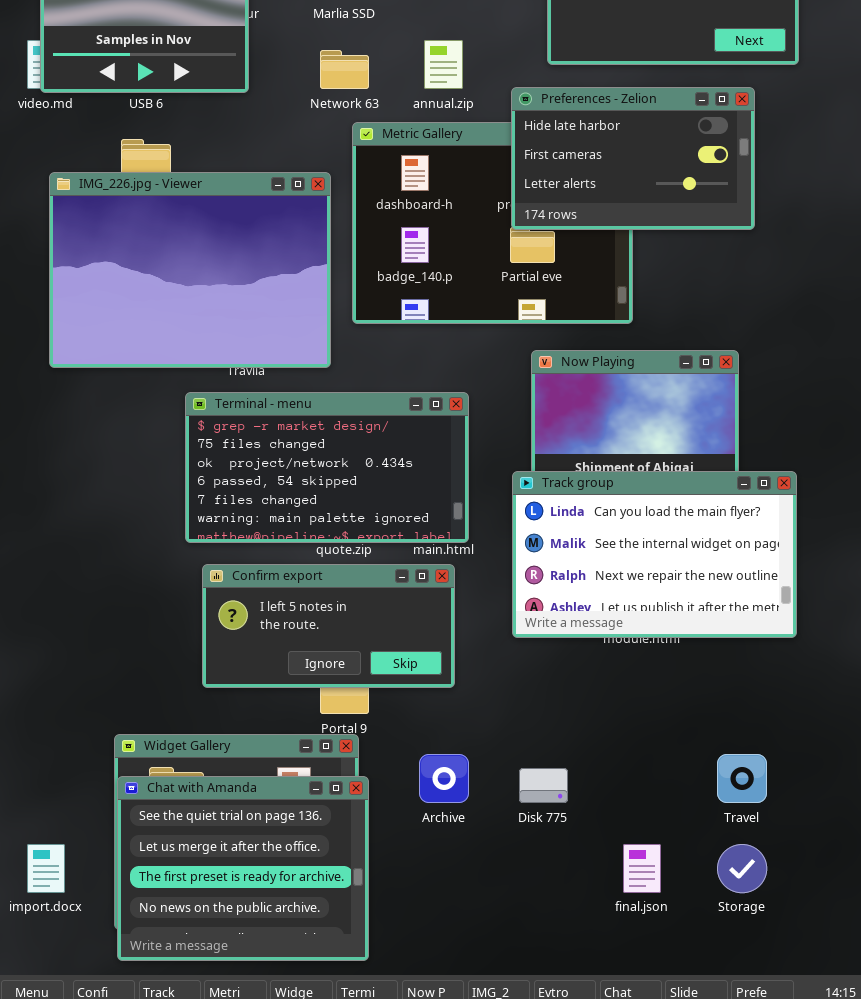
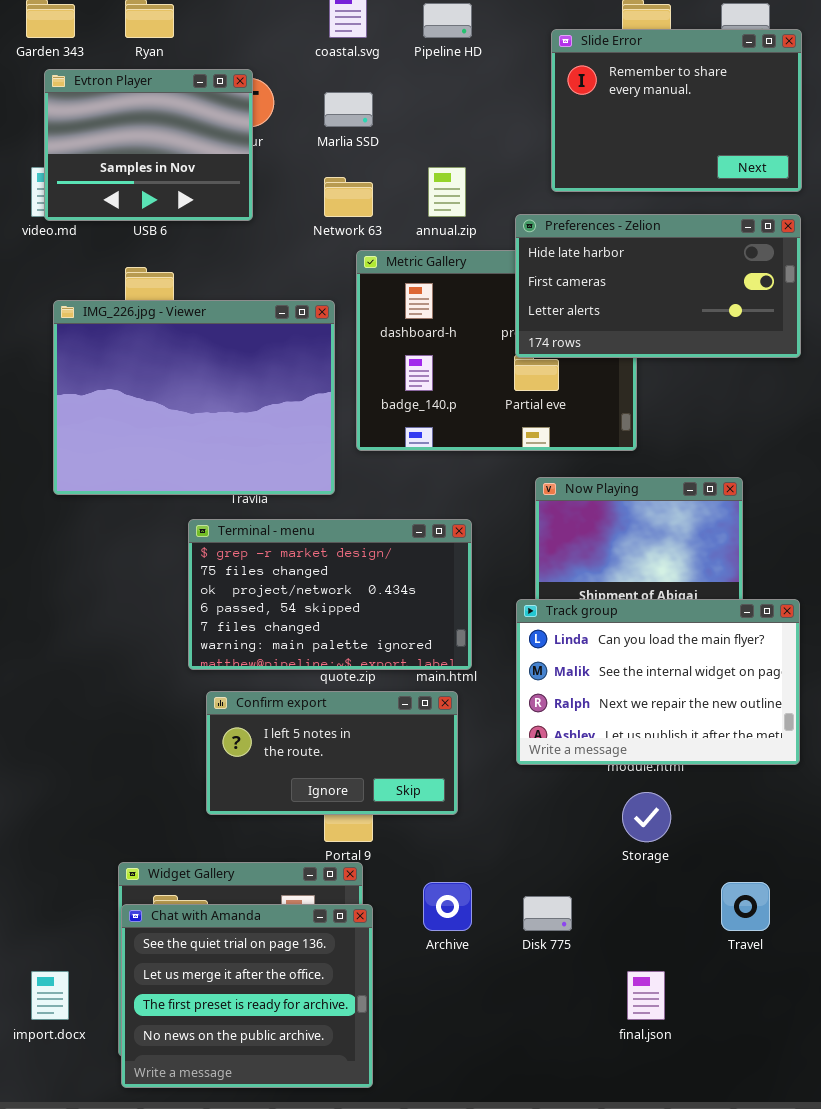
Preferences - Zelion: [511,87,755,230] -> [515,214,801,358], resized
Storage: [717,844,767,893] -> [622,792,671,842], moved

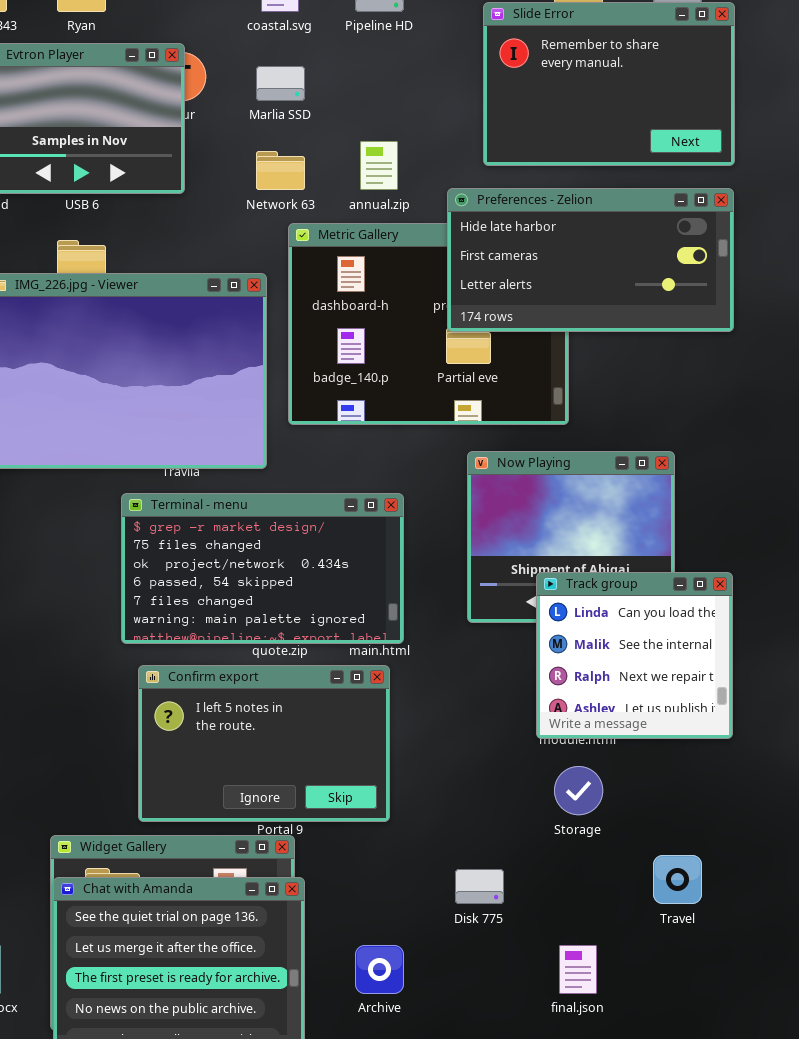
Track group: [516,599,800,765] -> [536,572,733,739], resized
Confirm export: [206,691,458,815] -> [138,665,390,822], resized
Archive: [423,882,472,931] -> [355,945,404,994], moved

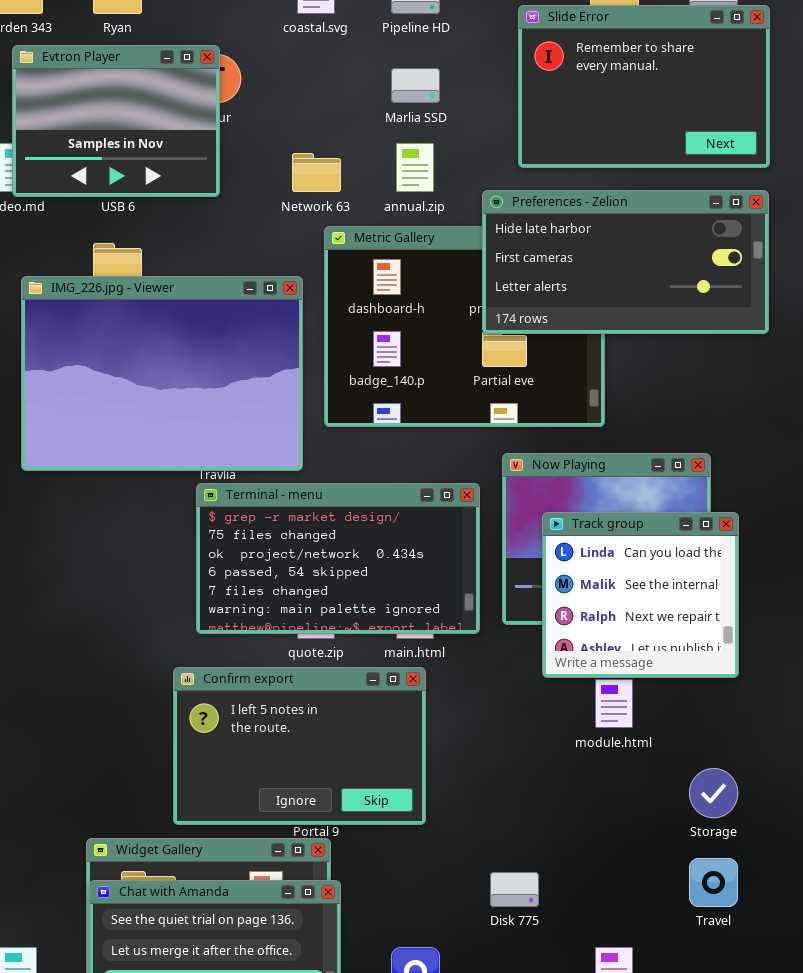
Marlia SSD: [256,66,305,101] -> [391,68,440,103], moved
Terminal - menu: [121,493,404,644] -> [196,483,480,634], moved
Track group: [536,572,733,739] -> [542,512,739,678], moved
Storage: [554,766,603,815] -> [689,768,738,818], moved

